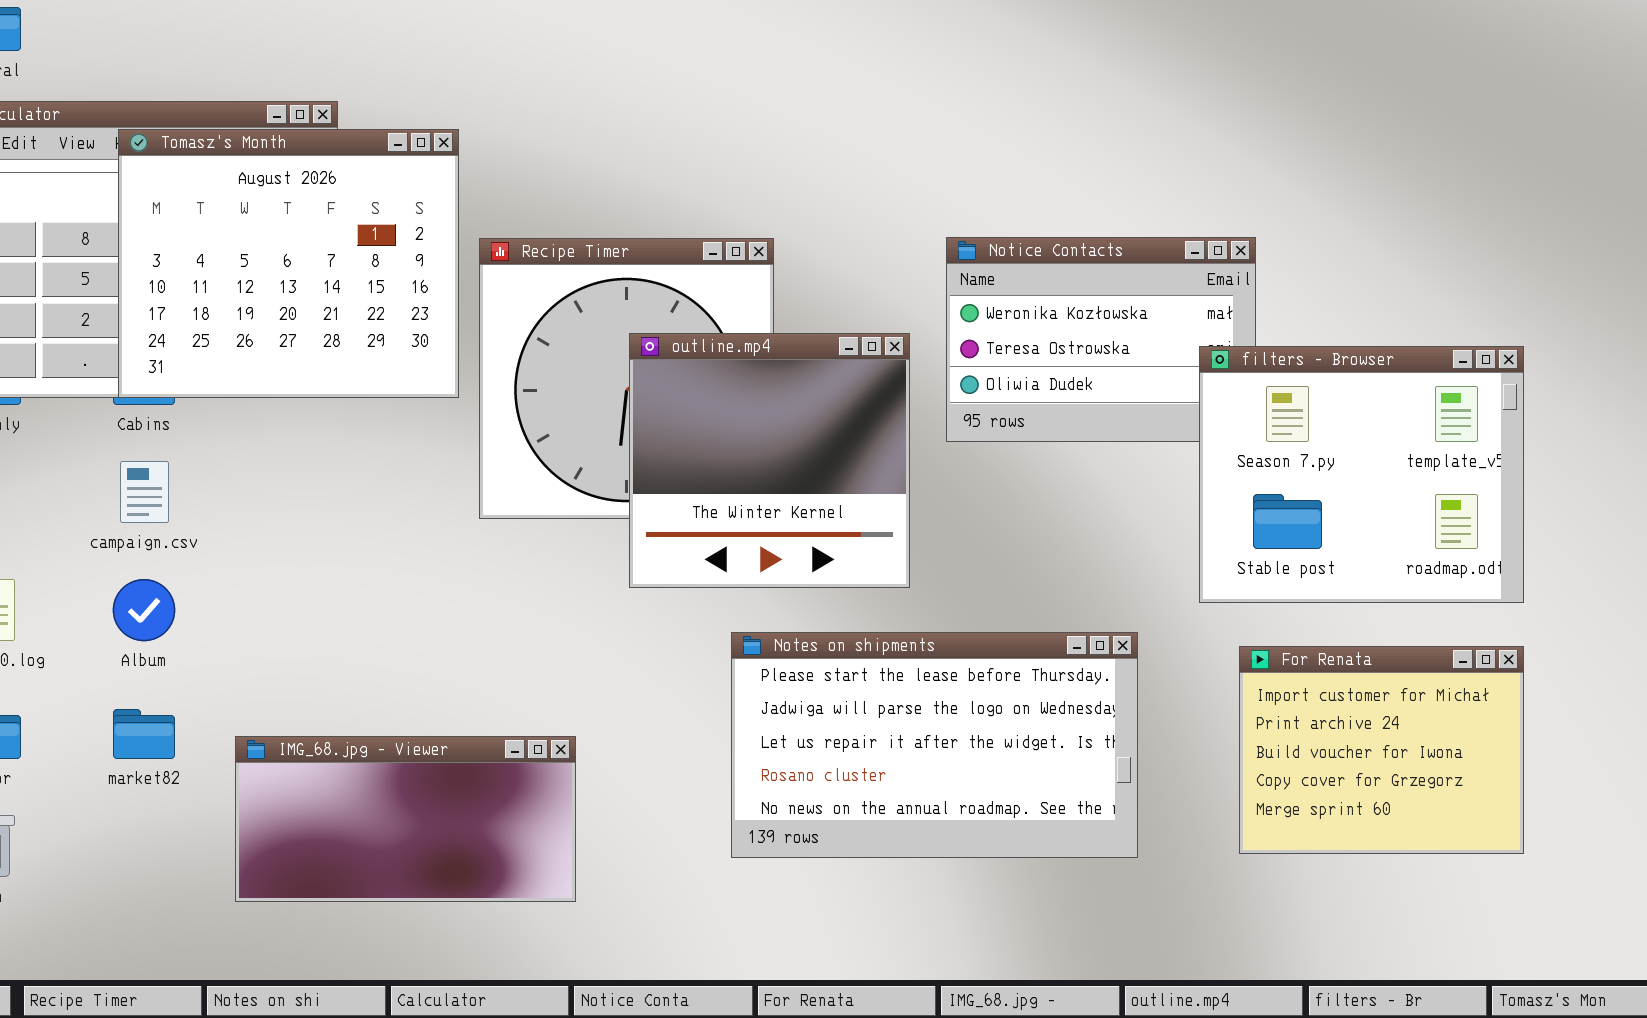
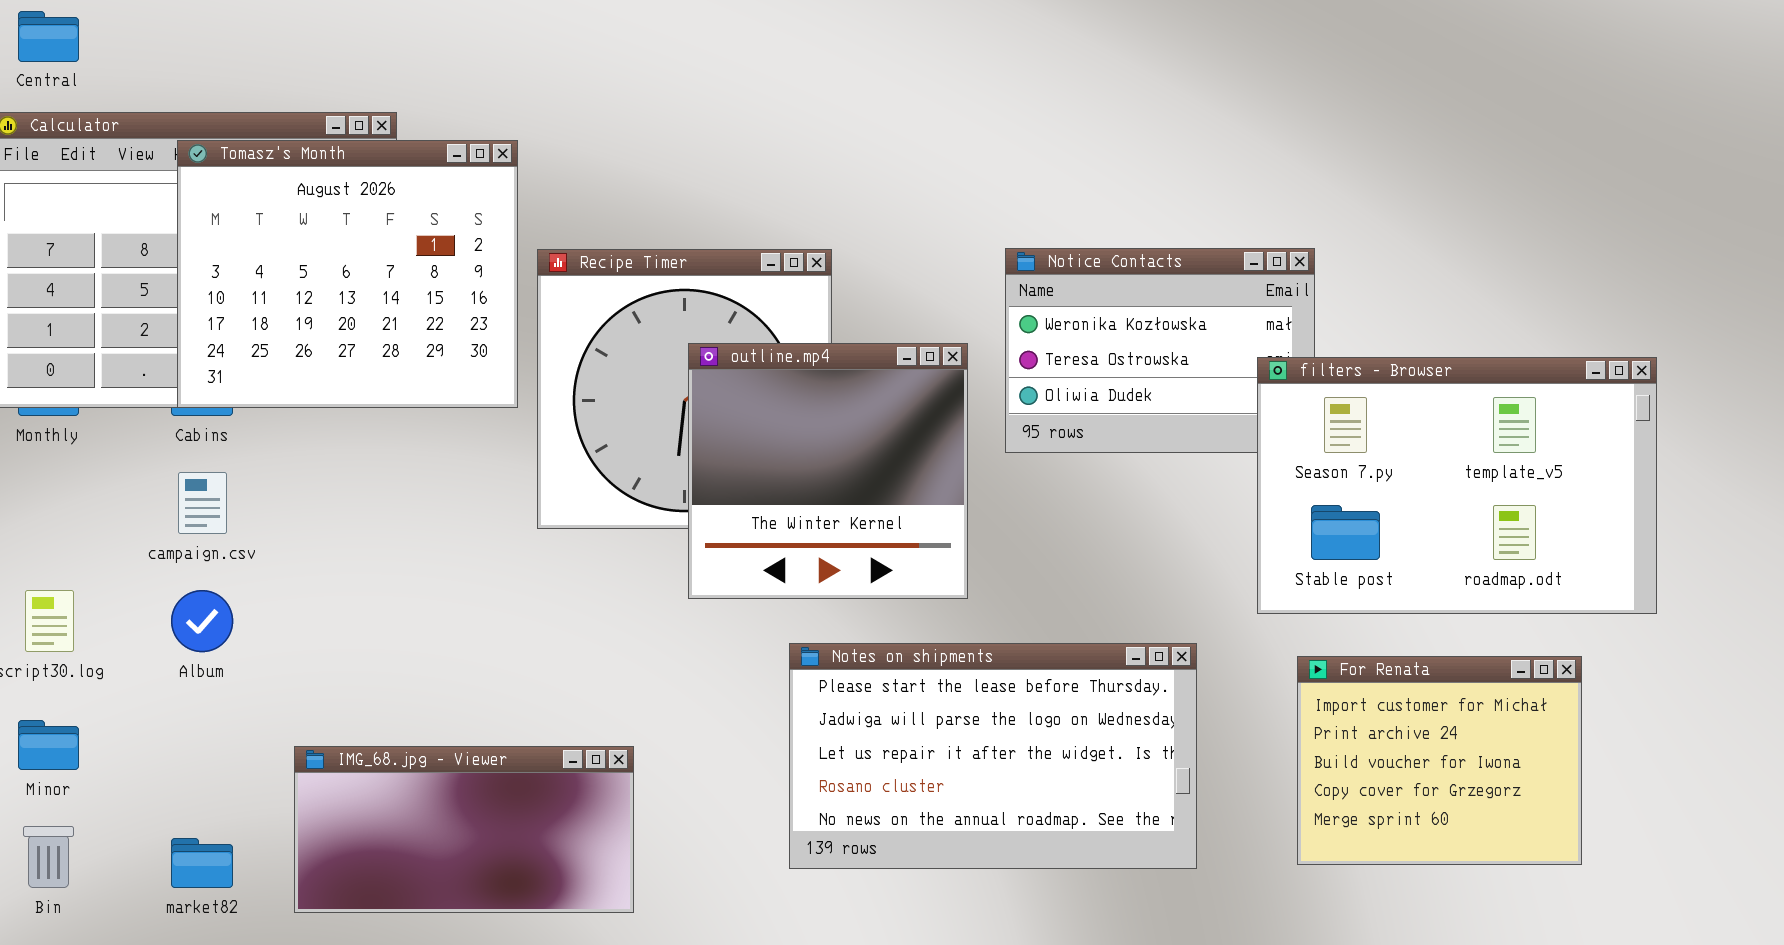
filters - Browser: [1199,346,1524,603] -> [1257,357,1657,614], resized
market82: [113,709,175,759] -> [171,838,233,888], moved

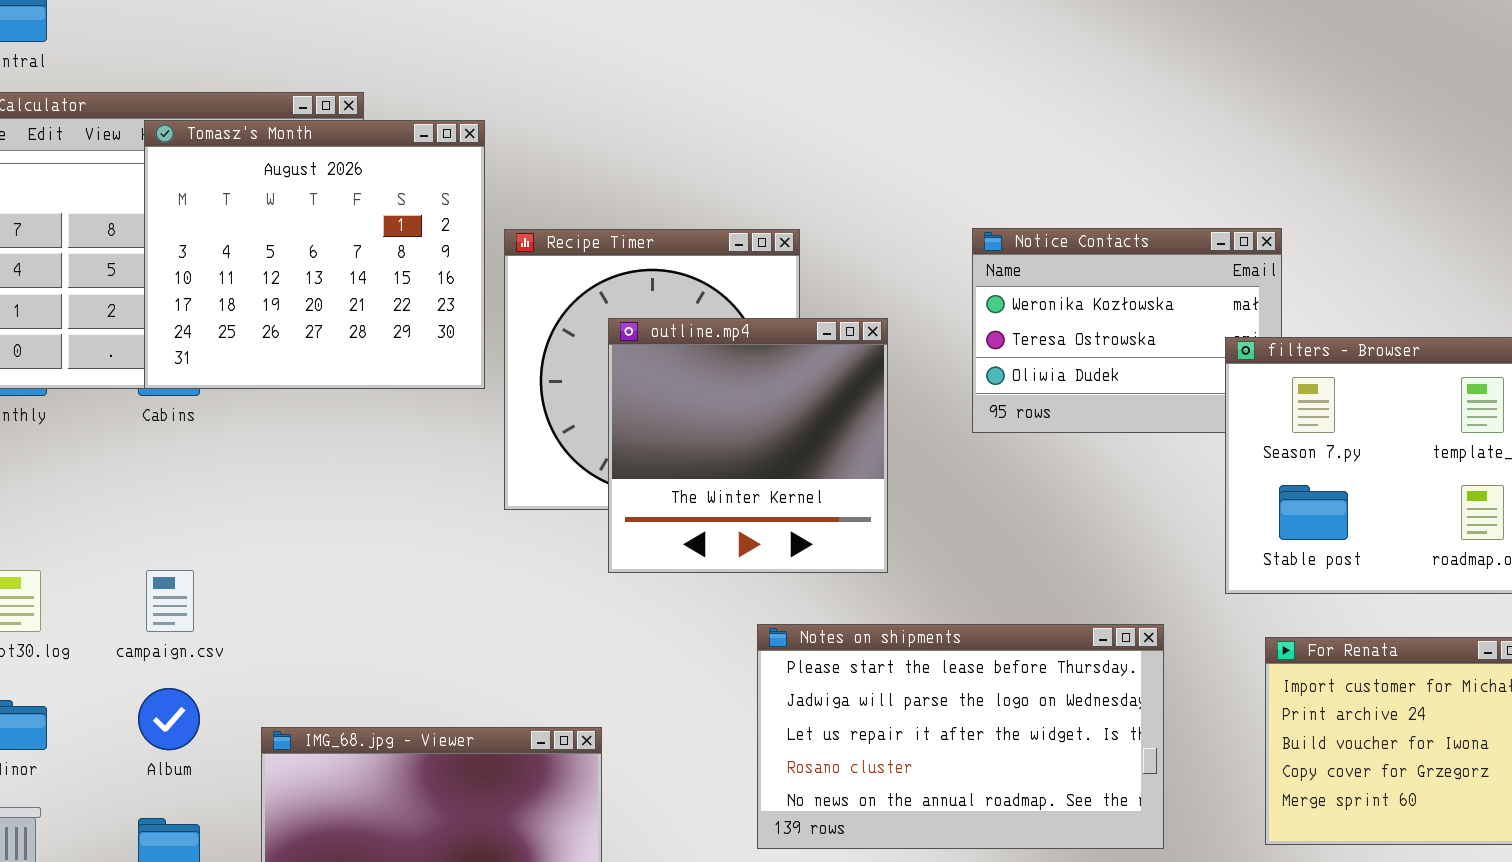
outline.mp4: [688,343,968,599] -> [608,318,888,573], moved
campaign.csv: [178,472,227,534] -> [146,570,194,632], moved
Album: [171,590,233,652] -> [138,688,200,750], moved

